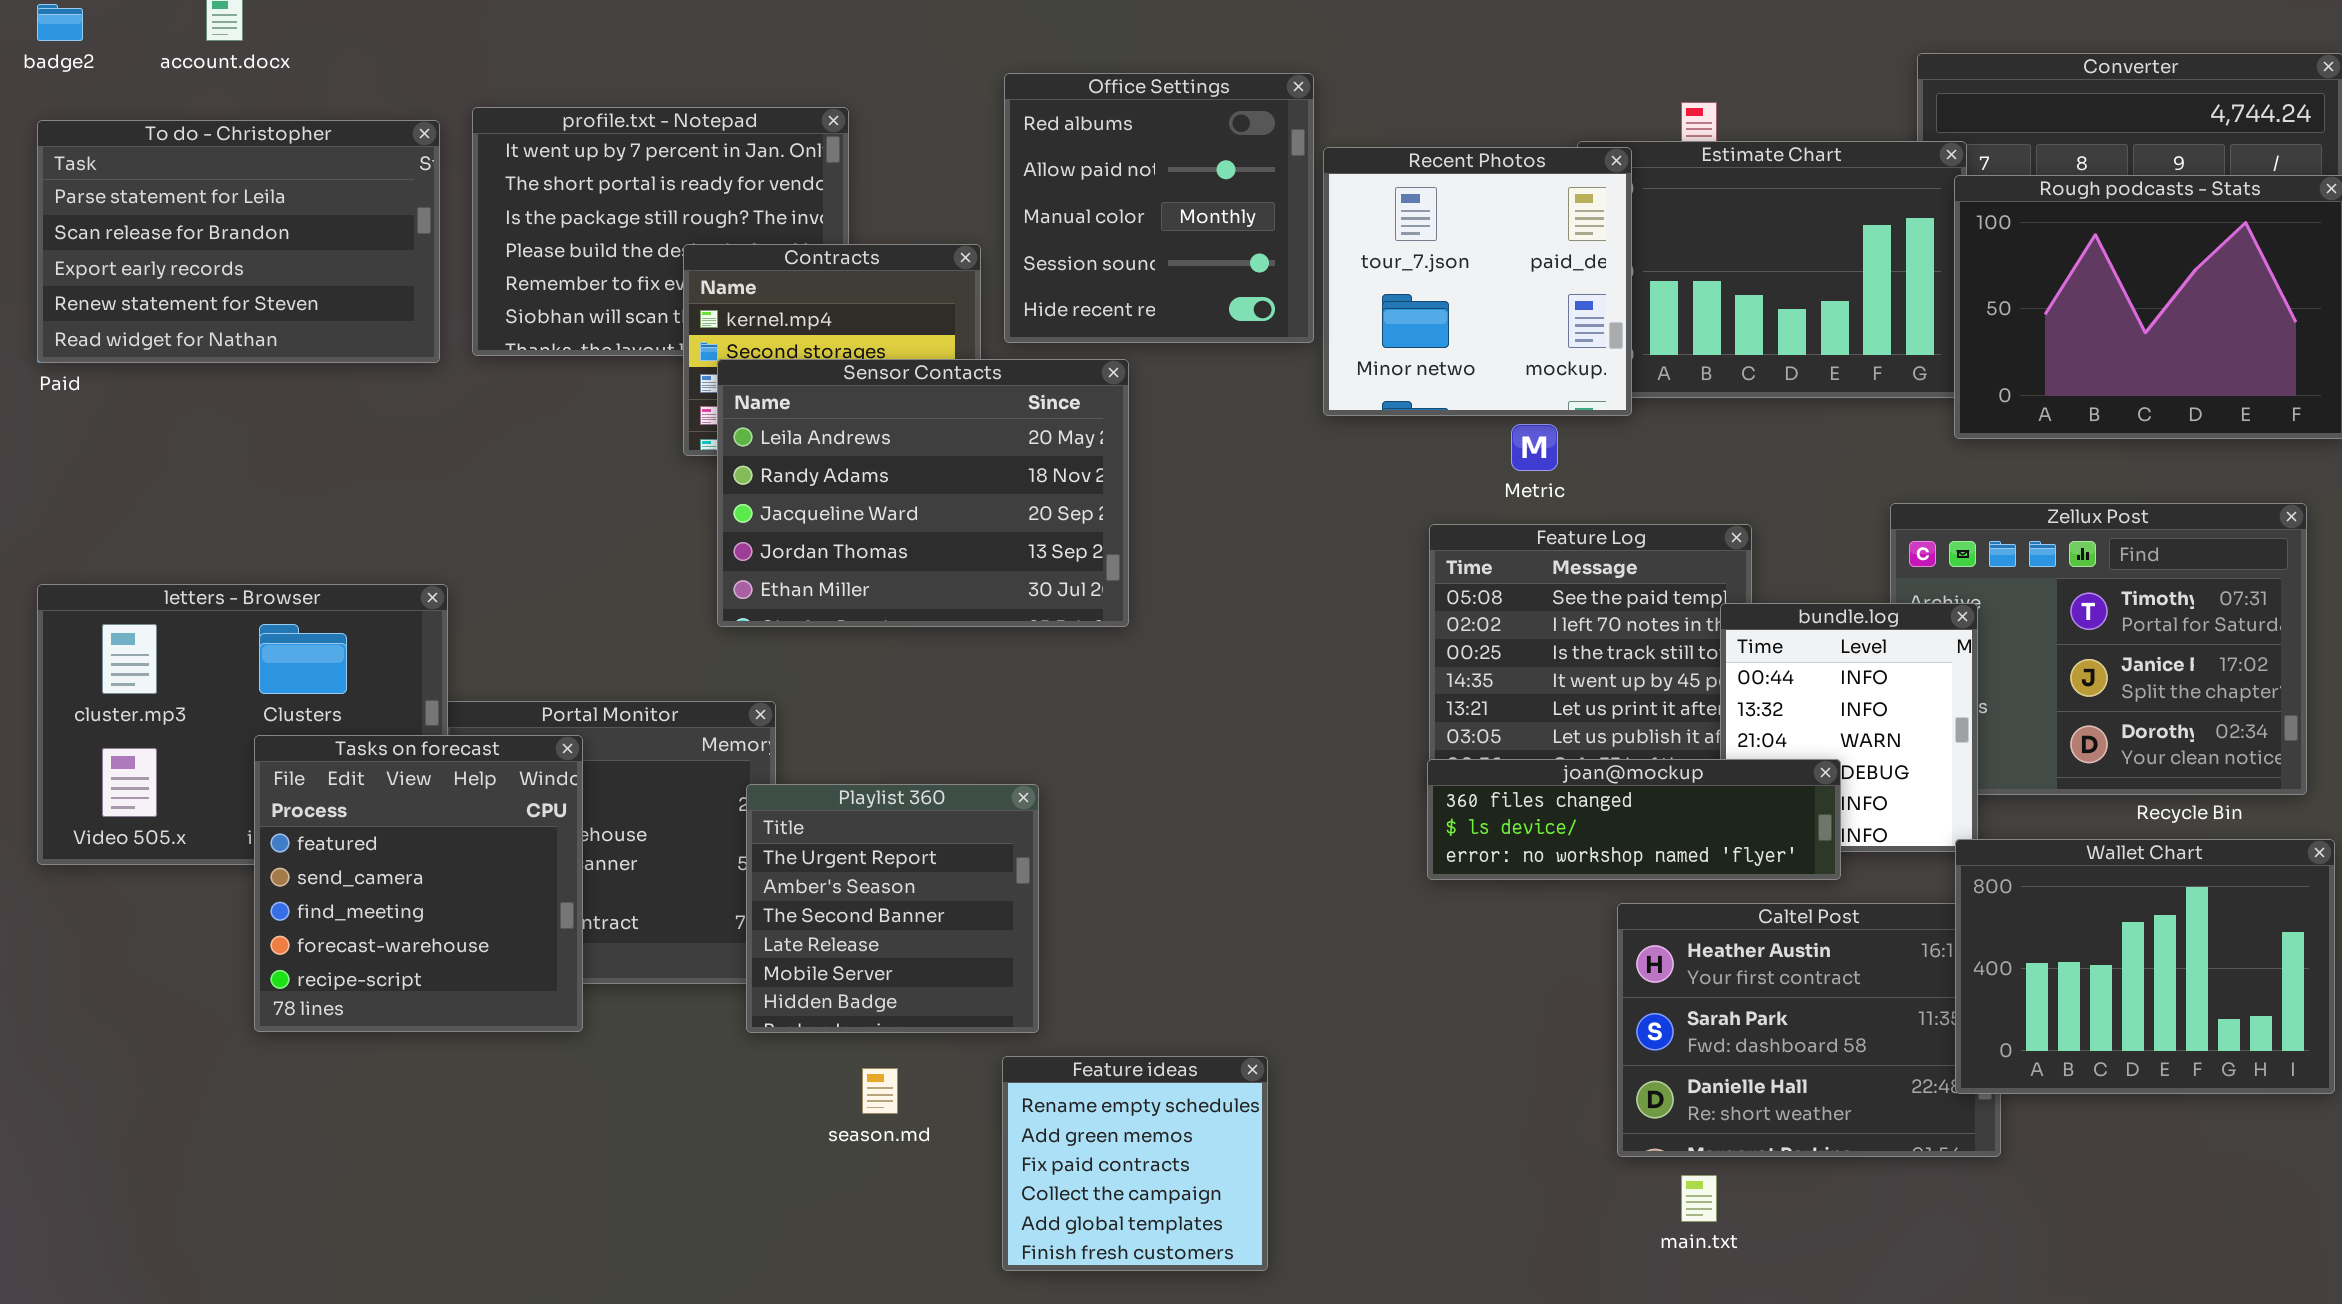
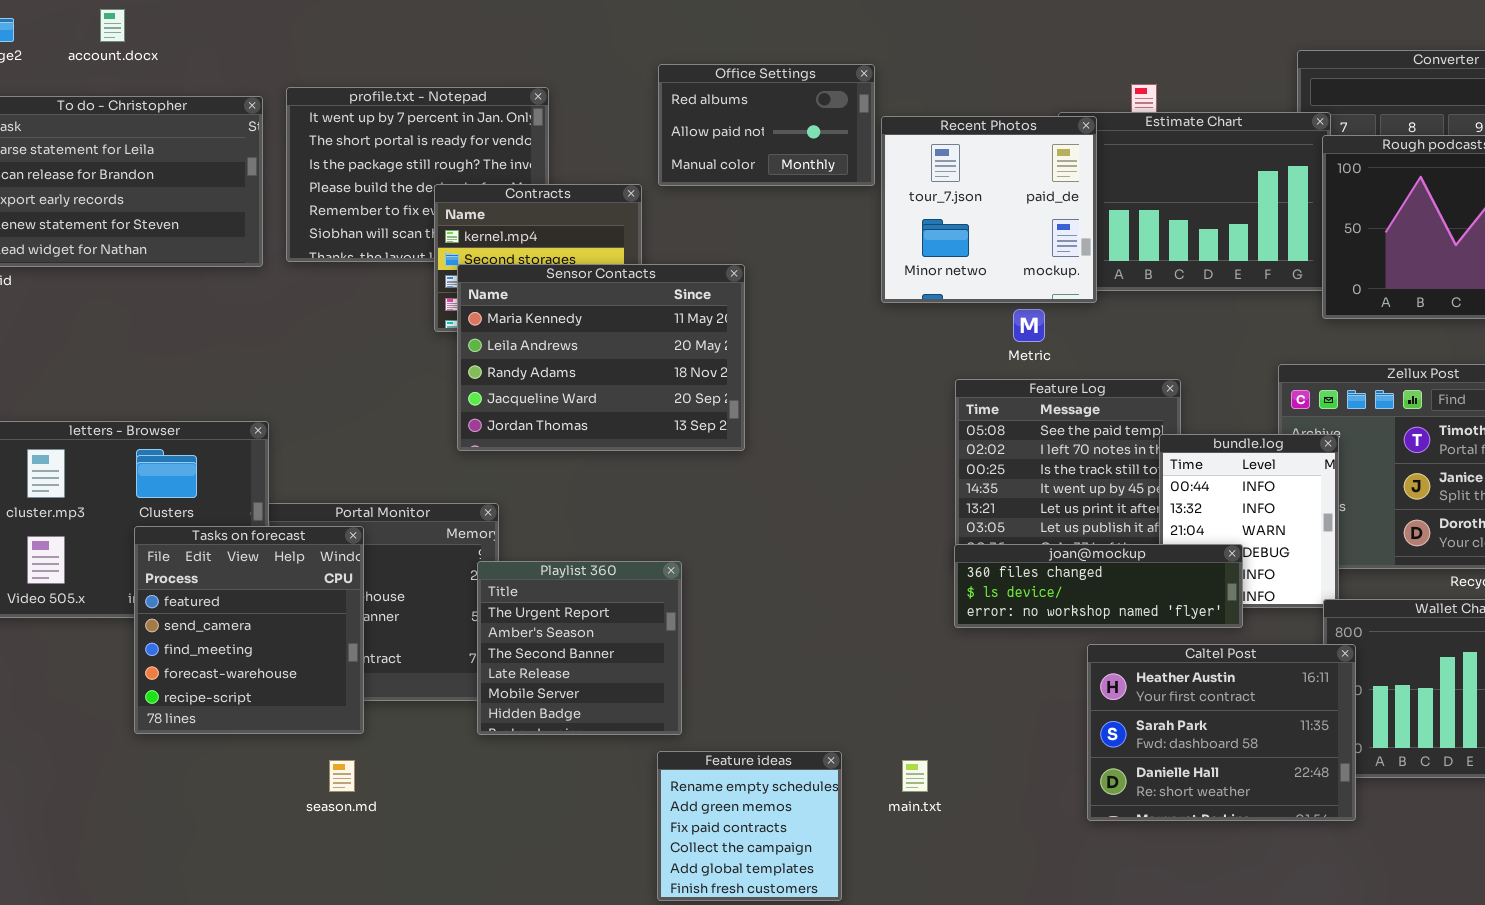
Office Settings: [1004,73,1314,343] -> [658,64,875,186], resized
Sensor Contacts: [717,359,1129,627] -> [457,264,745,451], scrolled up 1 row
Caltel Post: [1617,903,2001,1157] -> [1087,644,1356,821], raised
season.md: [862,1068,898,1114] -> [329,760,355,792], moved
main.txt: [1681,1175,1717,1222] -> [902,760,928,792], moved

